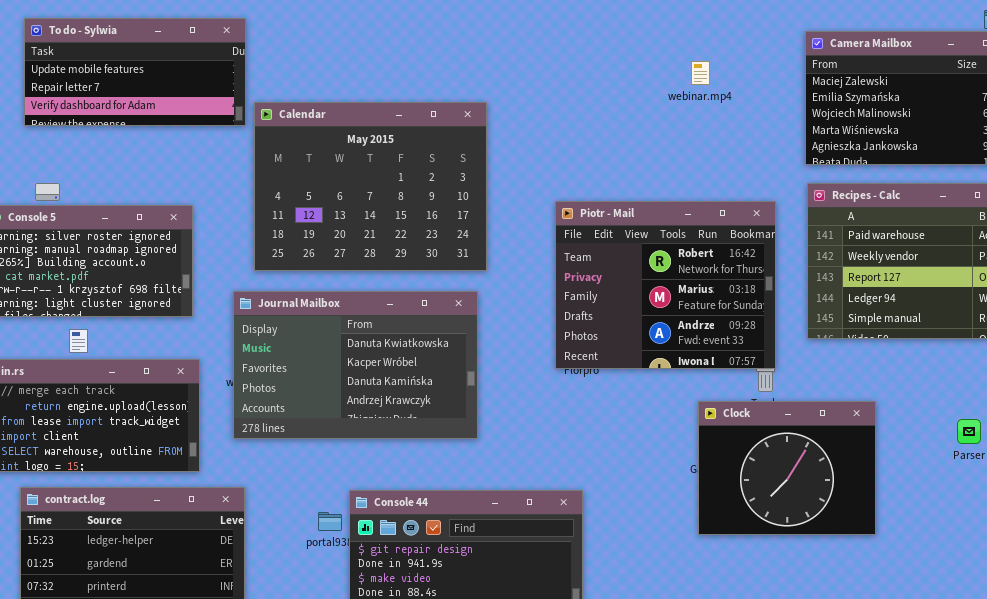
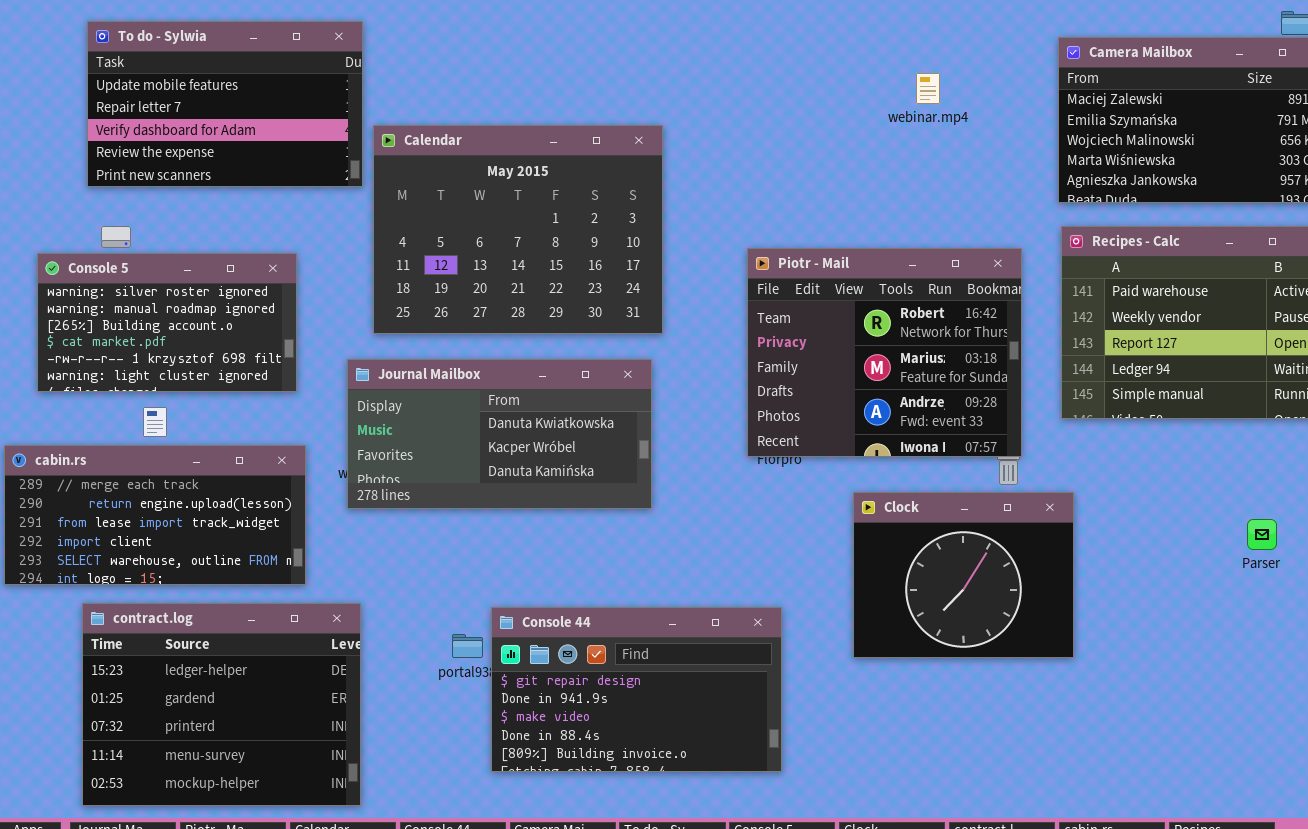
To do - Sylwia: [24,18,246,126] -> [87,21,363,187], resized
Journal Mailbox: [233,291,478,439] -> [347,359,652,509], resized
Clock: [698,401,876,535] -> [853,492,1074,658], moved

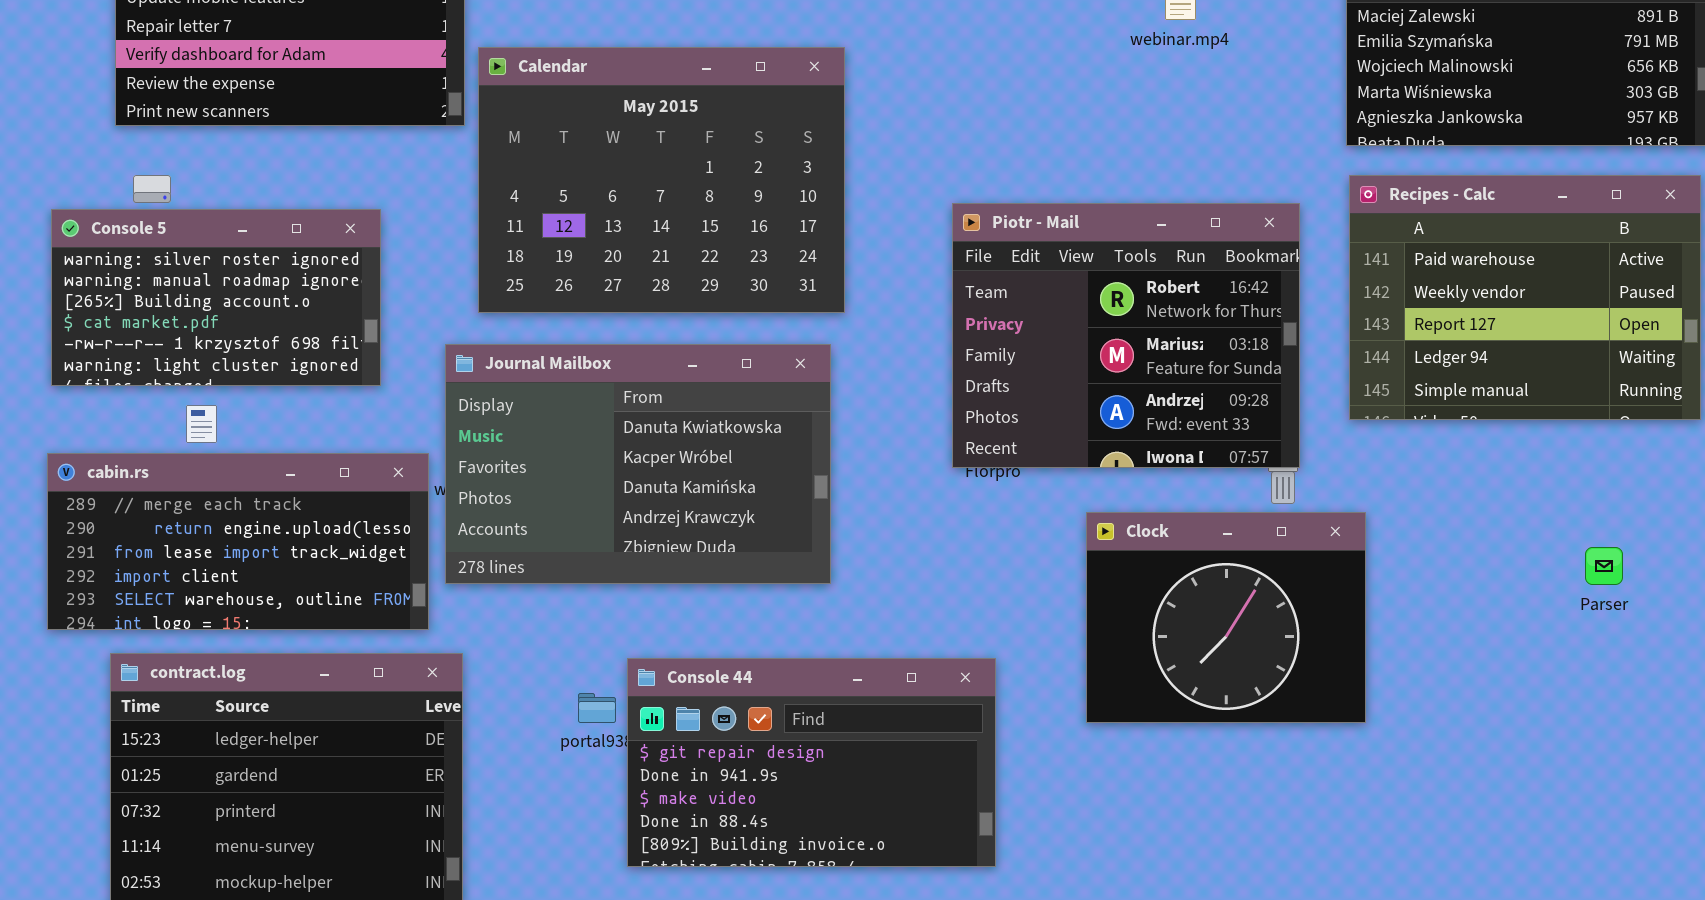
Journal Mailbox: [347,359,652,509] -> [445,344,831,584], resized
cabin.rs: [4,445,306,585] -> [47,453,429,630], moved

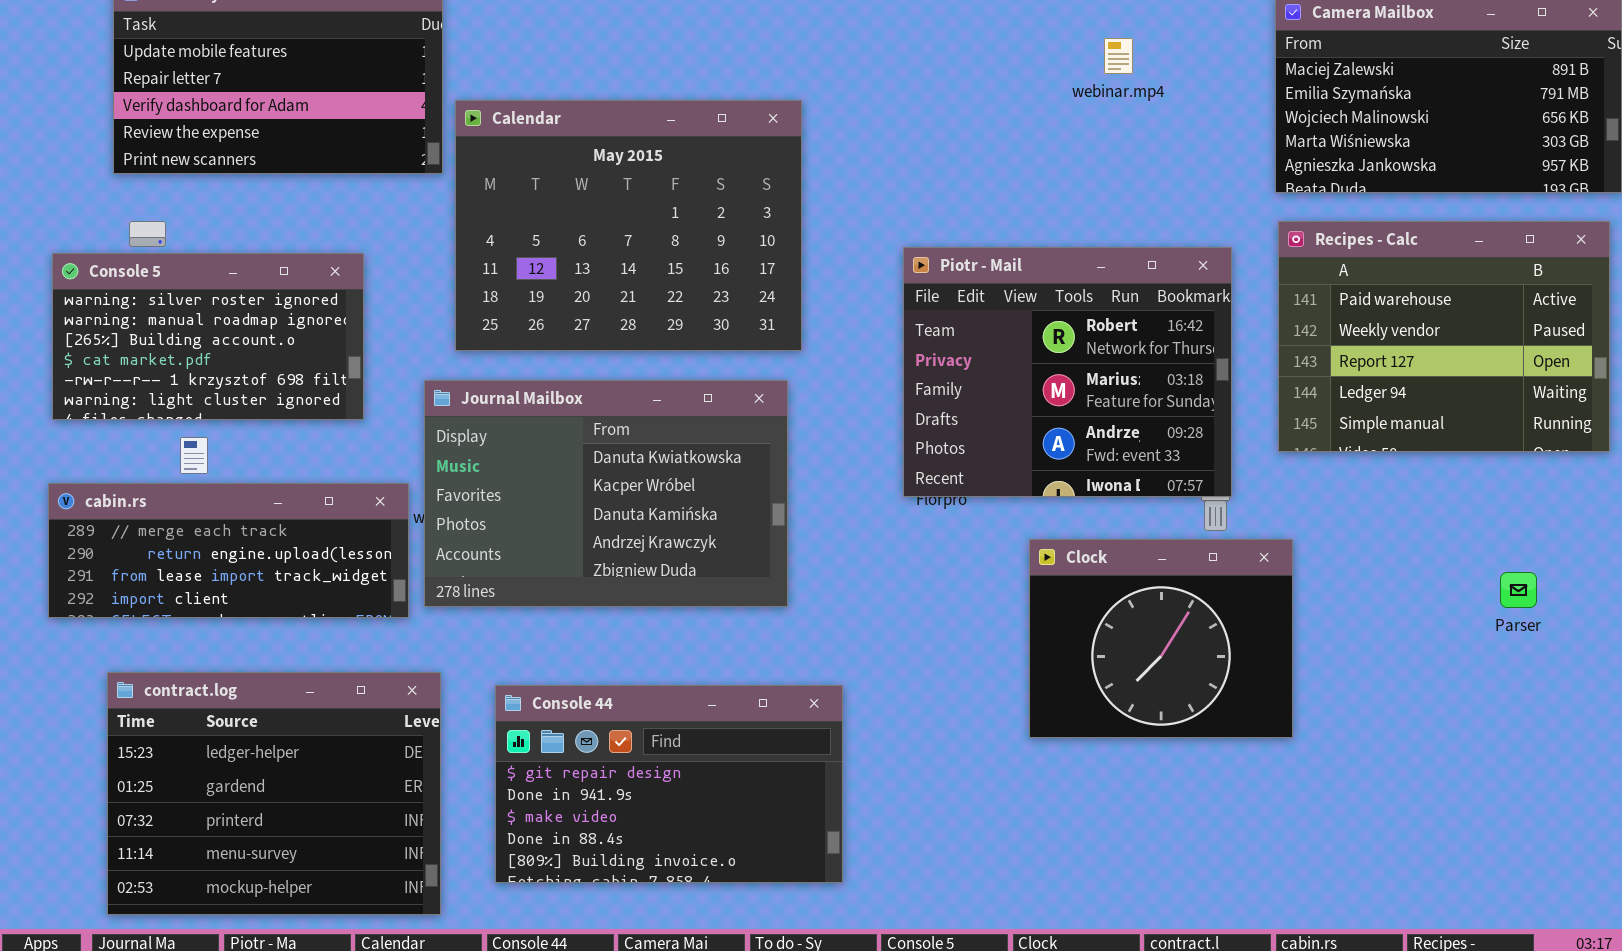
cabin.rs: [47,453,429,630] -> [48,483,409,618], resized
Console 44: [627,658,996,867] -> [495,685,843,883], moved

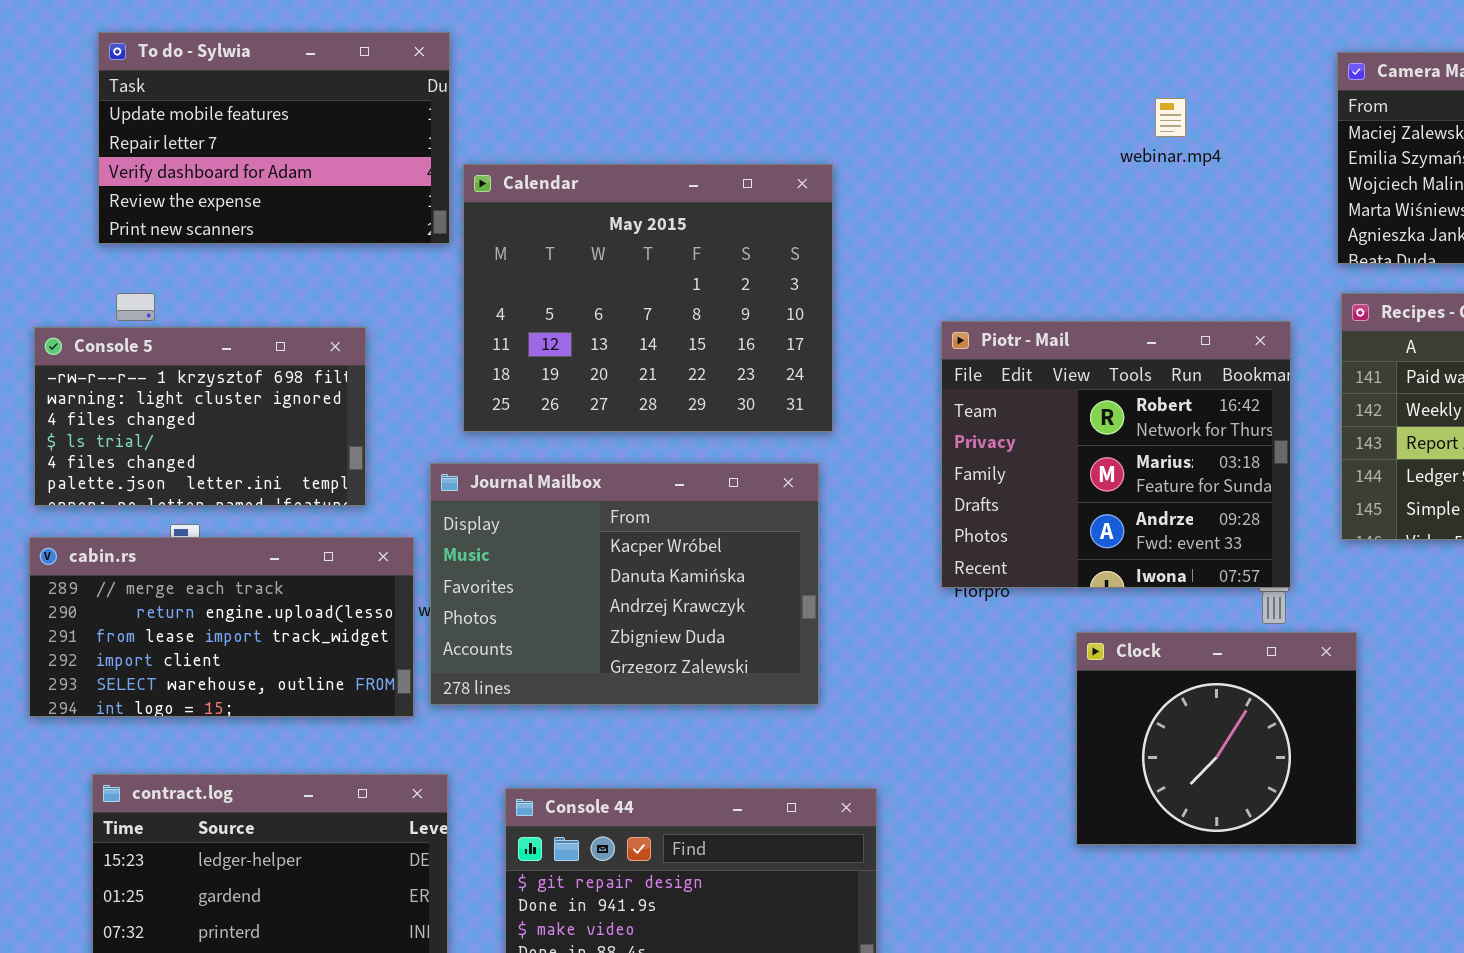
Console 5: [52,253,364,420] -> [34,327,366,506], scrolled down 4 rows
Journal Mailbox: [424,380,788,607] -> [430,463,819,705], scrolled down 1 row
cabin.rs: [48,483,409,618] -> [29,537,414,717], resized

